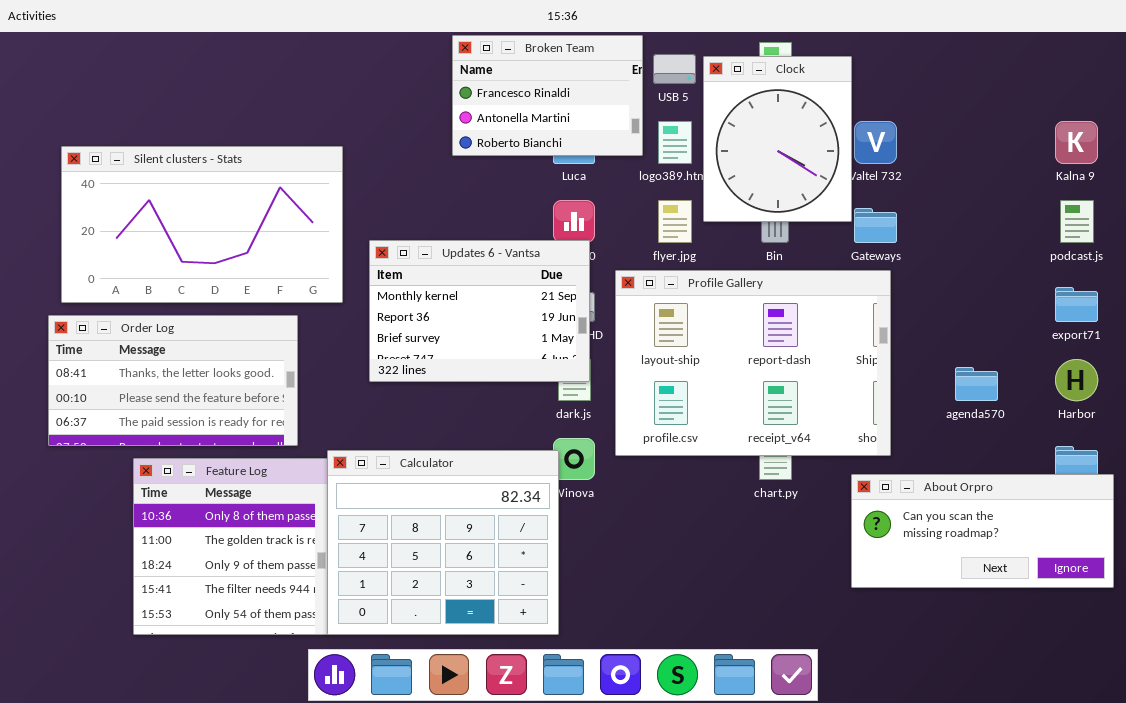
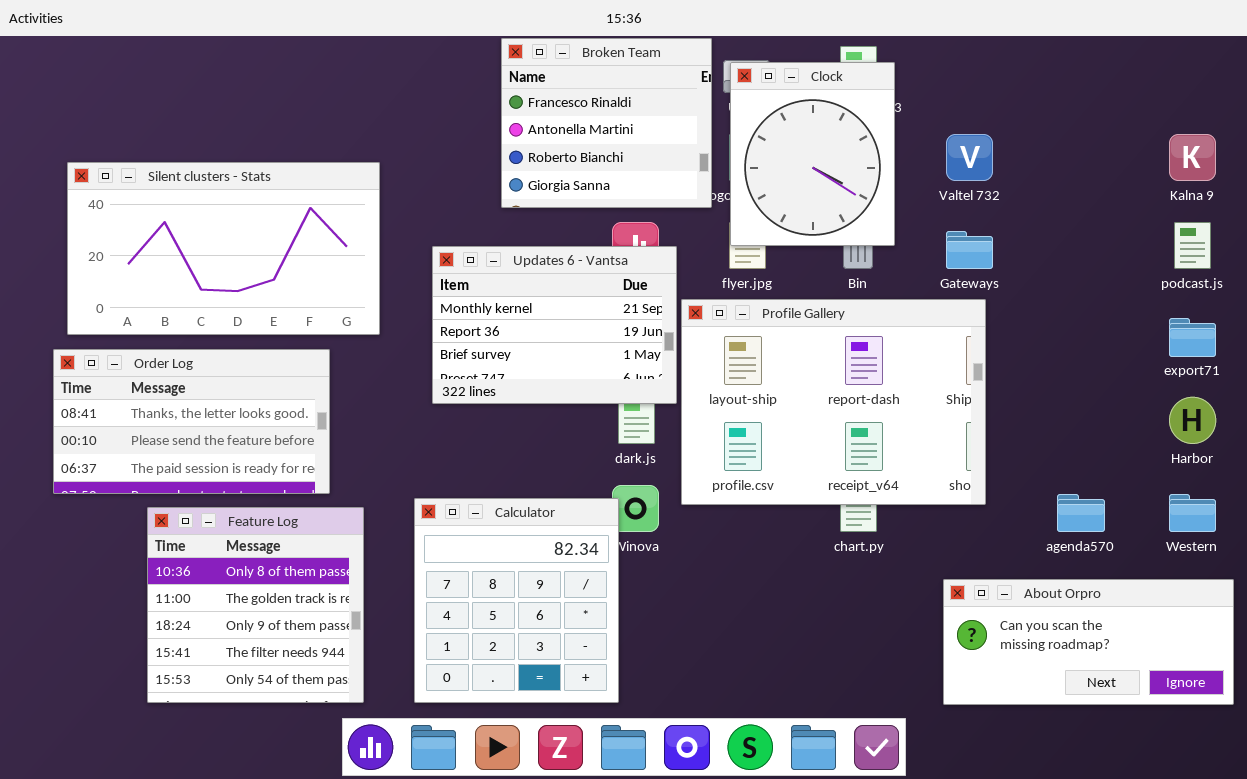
Broken Team: [452,35,643,156] -> [501,38,712,208], resized
Clock: [703,56,852,222] -> [730,62,895,246], moved
Updates 6 - Vantsa: [369,240,590,382] -> [432,246,677,404], moved
agenda570: [955,367,998,401] -> [1057,494,1105,532], moved
Calculator: [327,450,559,635] -> [414,498,619,703], resized
About Orpro: [851,474,1114,588] -> [943,579,1234,705], moved

